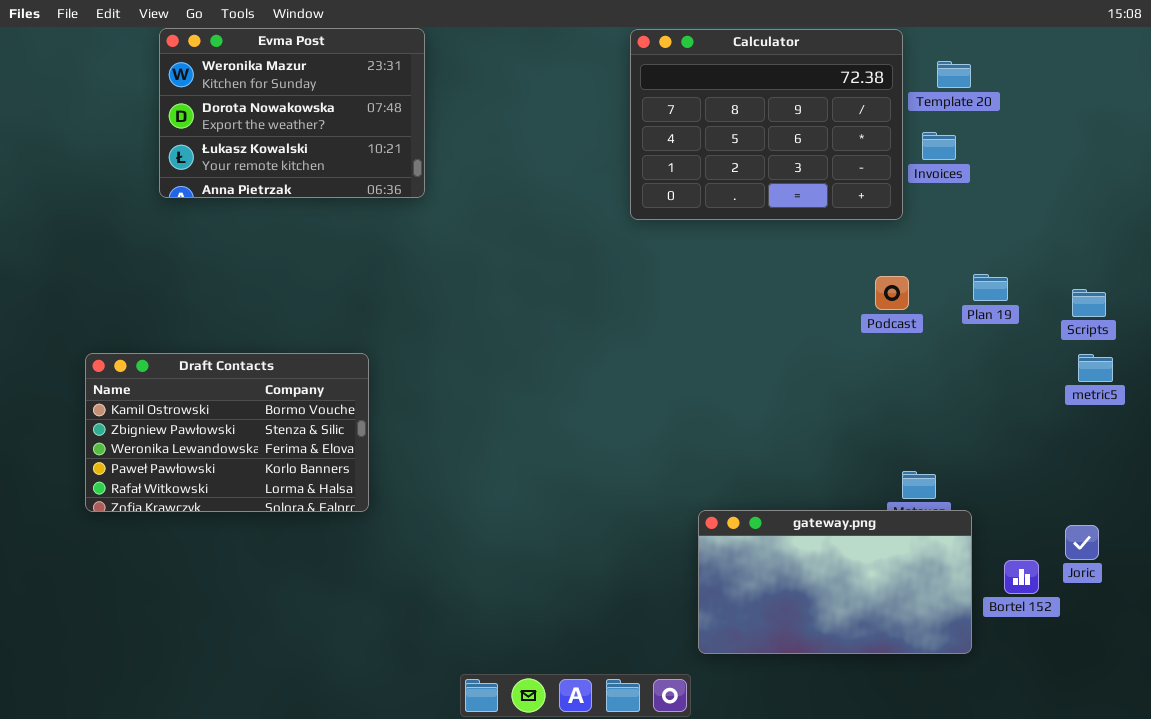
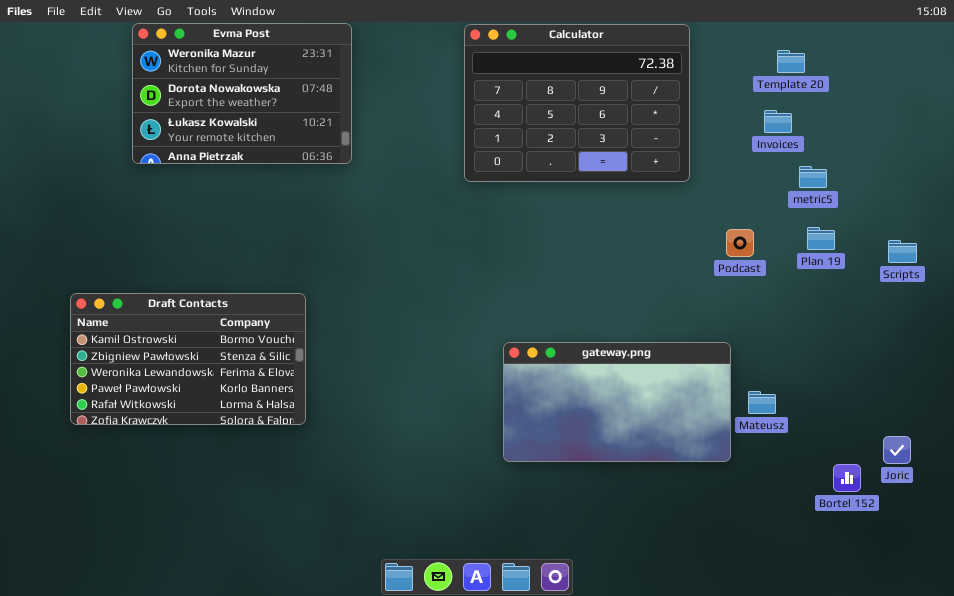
Calculator: [630,29,903,220] -> [464,24,690,182], moved
metric5: [1078,354,1113,382] -> [799,166,827,188], moved
gateway.png: [698,510,972,654] -> [503,342,731,462], moved

